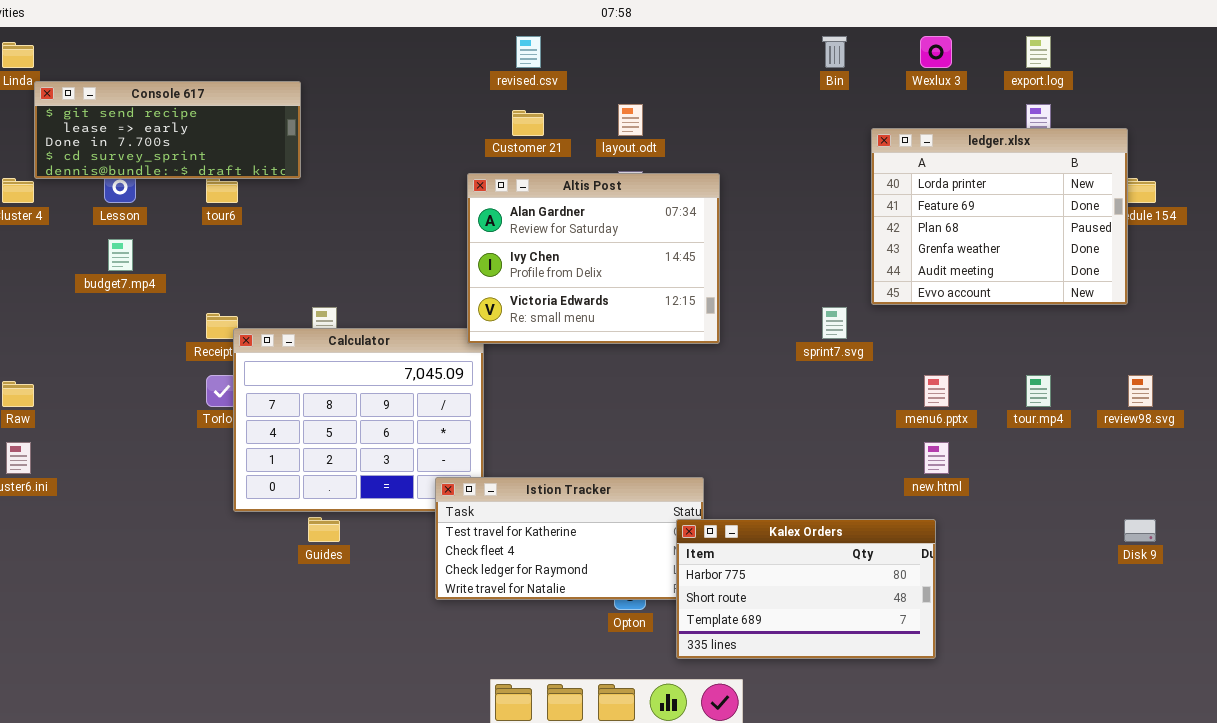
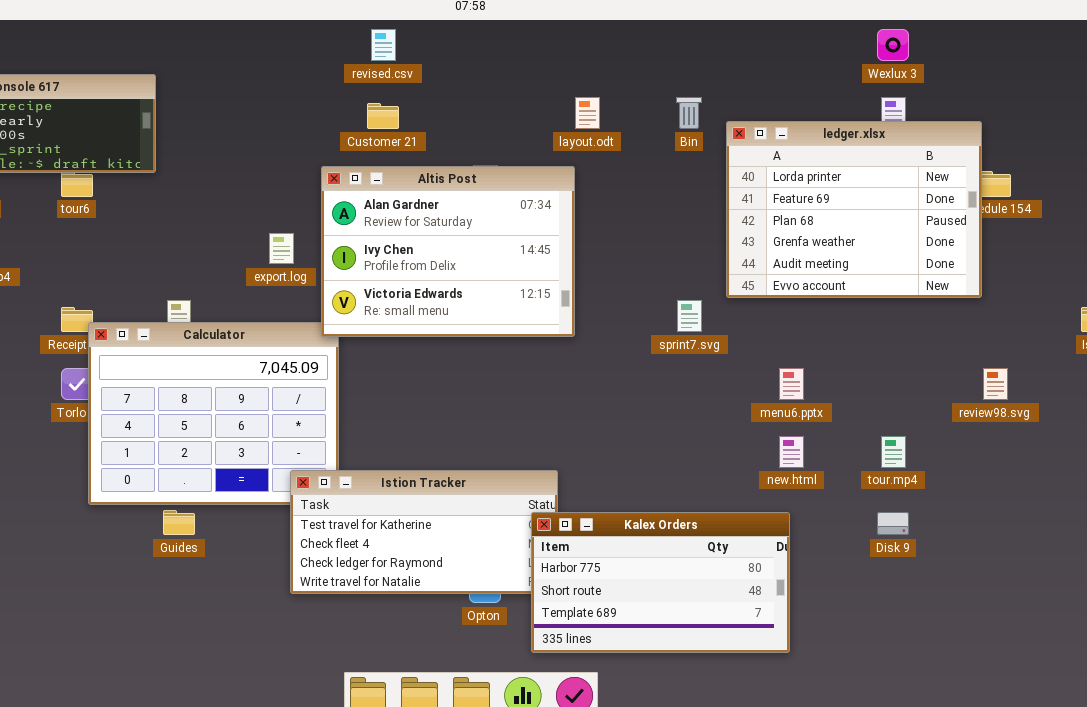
Bin: [822,36,847,68] -> [676,97,702,129], moved
Wexlux 3: [920,36,952,68] -> [877,29,909,61], moved
export.log: [1026,36,1051,68] -> [269,233,294,264], moved
layout.odt: [618,104,643,136] -> [575,97,600,129], moved
tour.mp4: [1026,375,1051,407] -> [881,436,906,468], moved
Disk 9: [1124,519,1156,542] -> [877,512,909,535], moved

